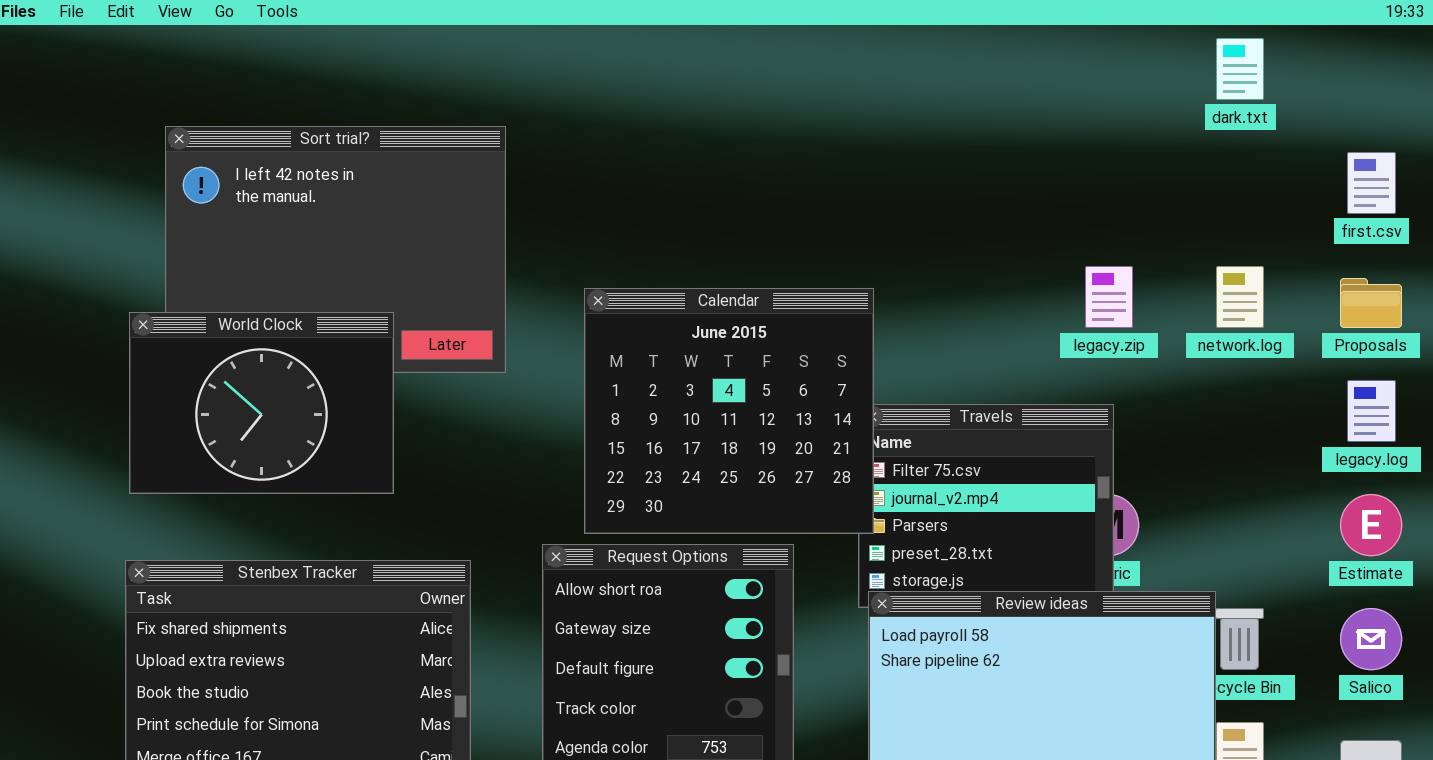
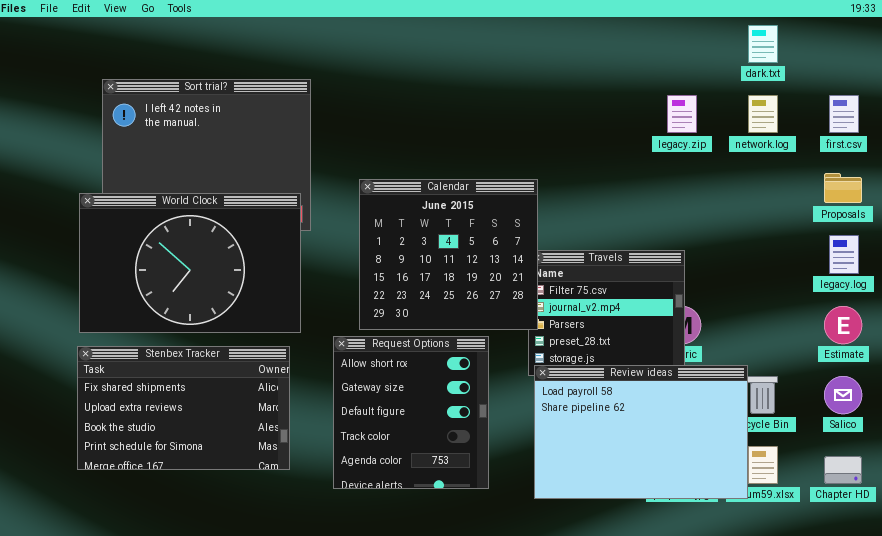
legacy.zip: [1085,266,1133,328] -> [667,95,697,133], moved
network.log: [1216,266,1264,328] -> [748,95,778,133], moved
World Clock: [129,312,394,494] -> [79,193,301,333], resized

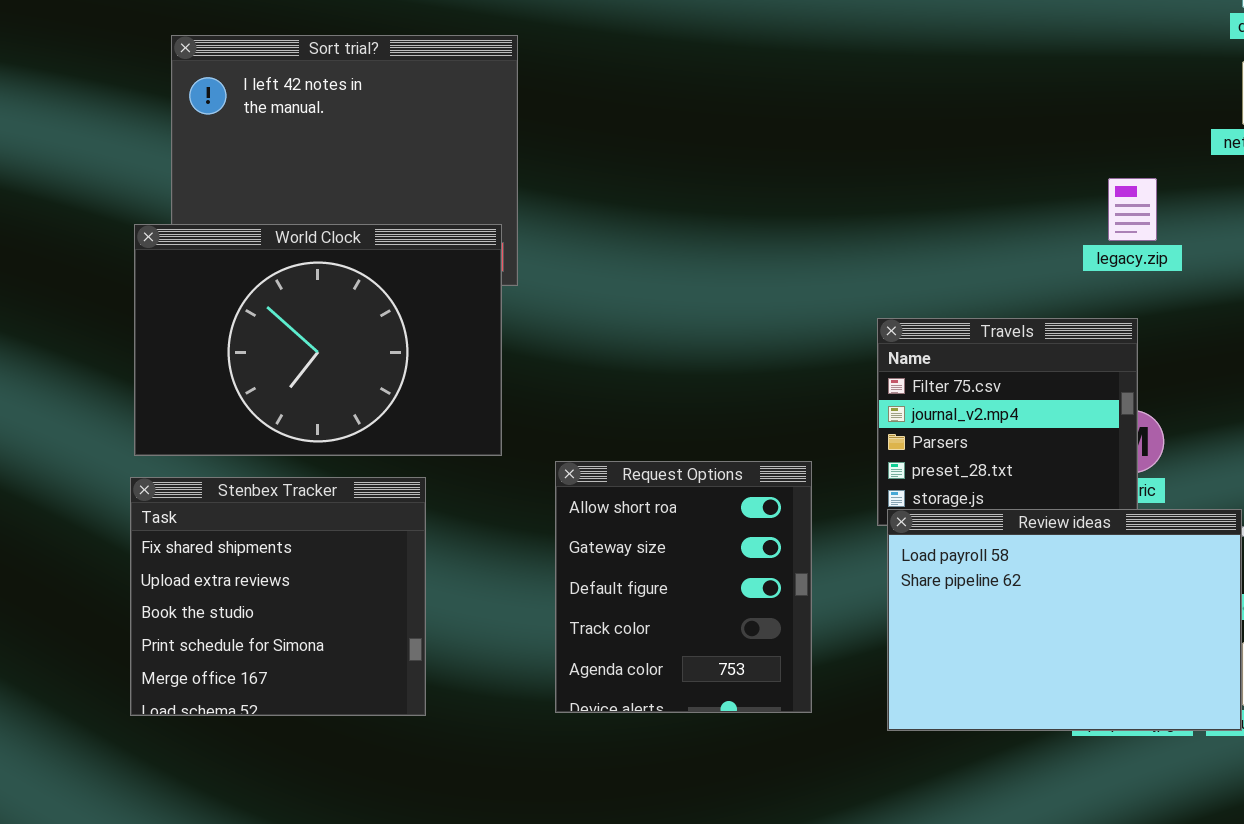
legacy.zip: [667,95,697,133] -> [1108,178,1157,241], moved
Calendar: [359,179,538,330] -> none, closed
Stenbex Tracker: [77,346,290,470] -> [130,477,426,716], resized

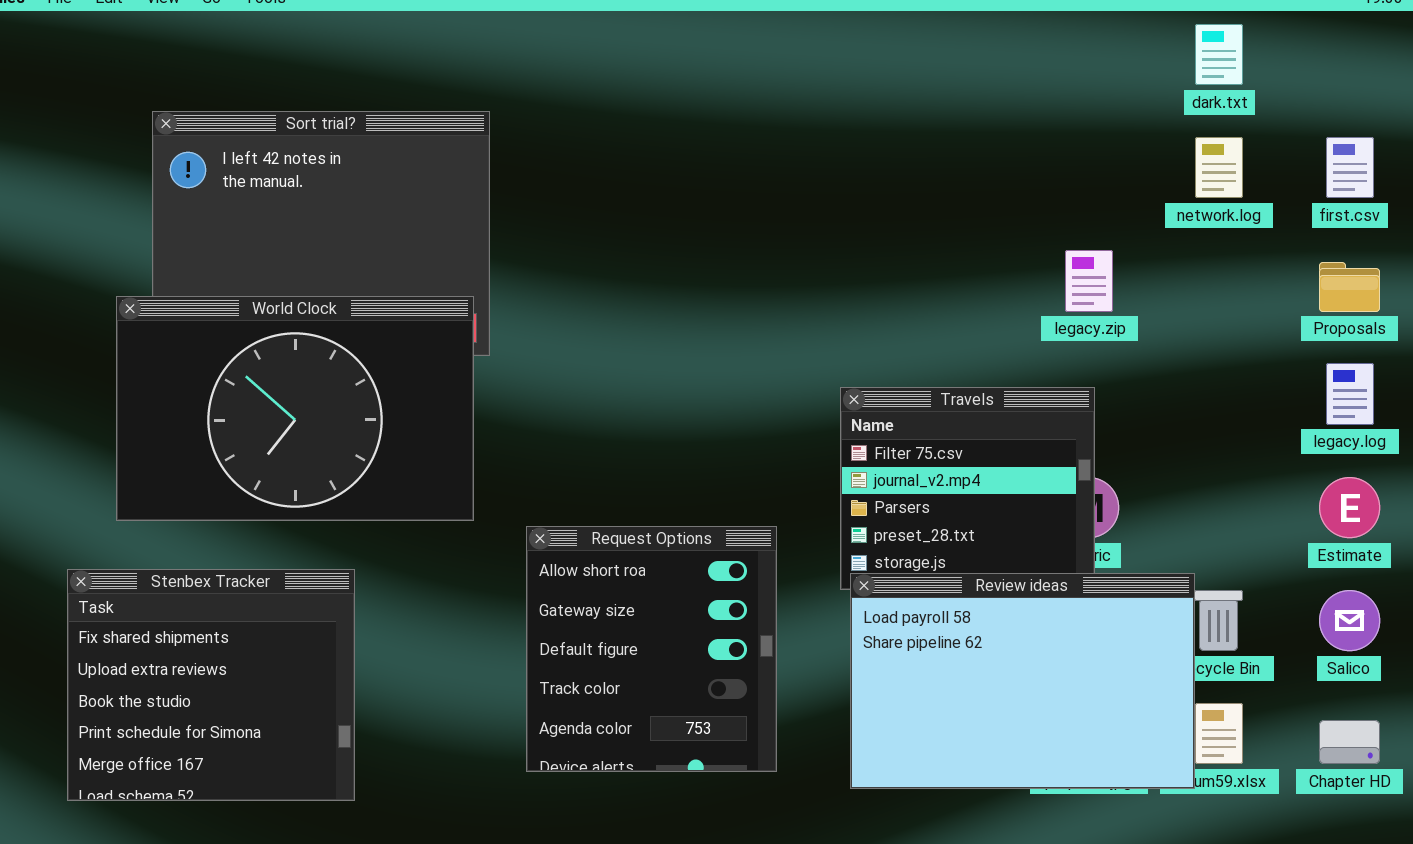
Stenbex Tracker: [130,477,426,716] -> [67,569,355,801], moved

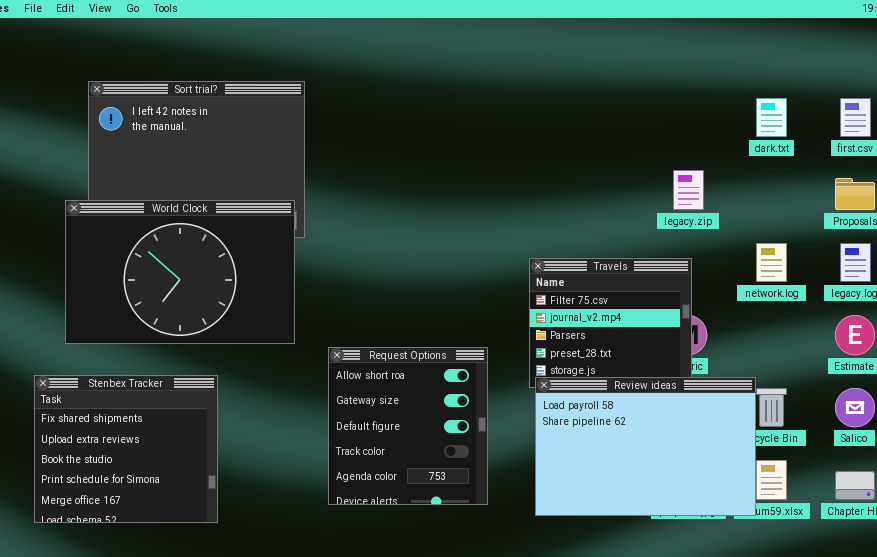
dark.txt: [1195,24,1243,85] -> [756,98,787,137], moved
network.log: [1195,137,1243,198] -> [756,243,787,282], moved

